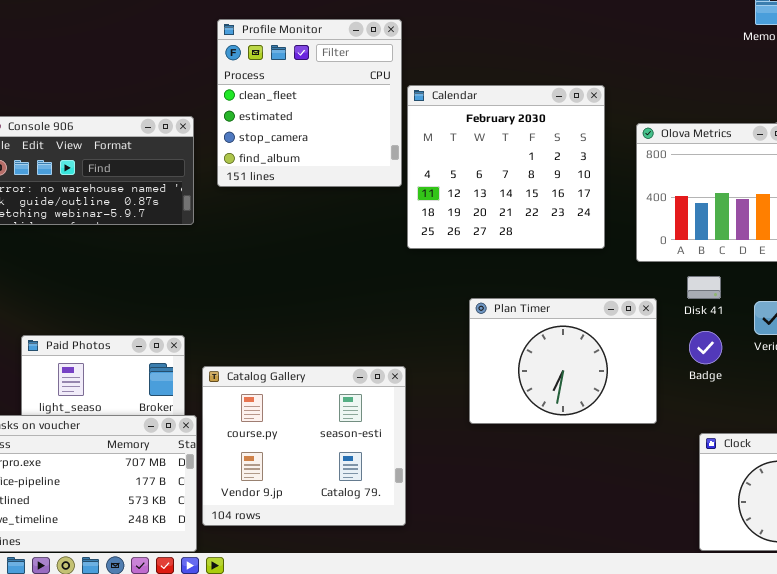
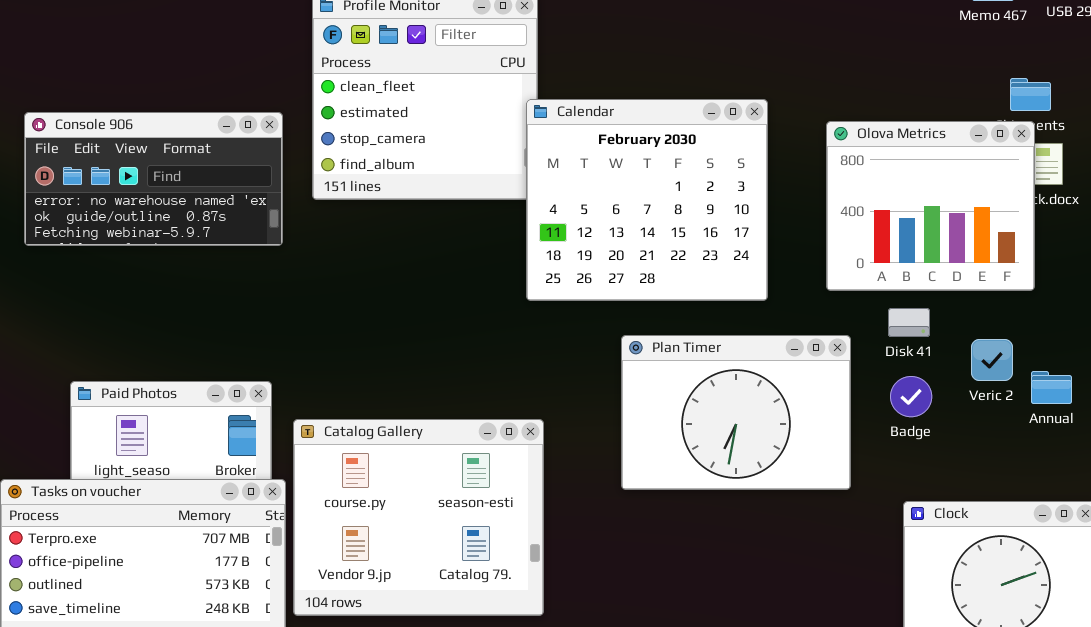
Calendar: [407,85,605,249] -> [526,99,768,301], moved

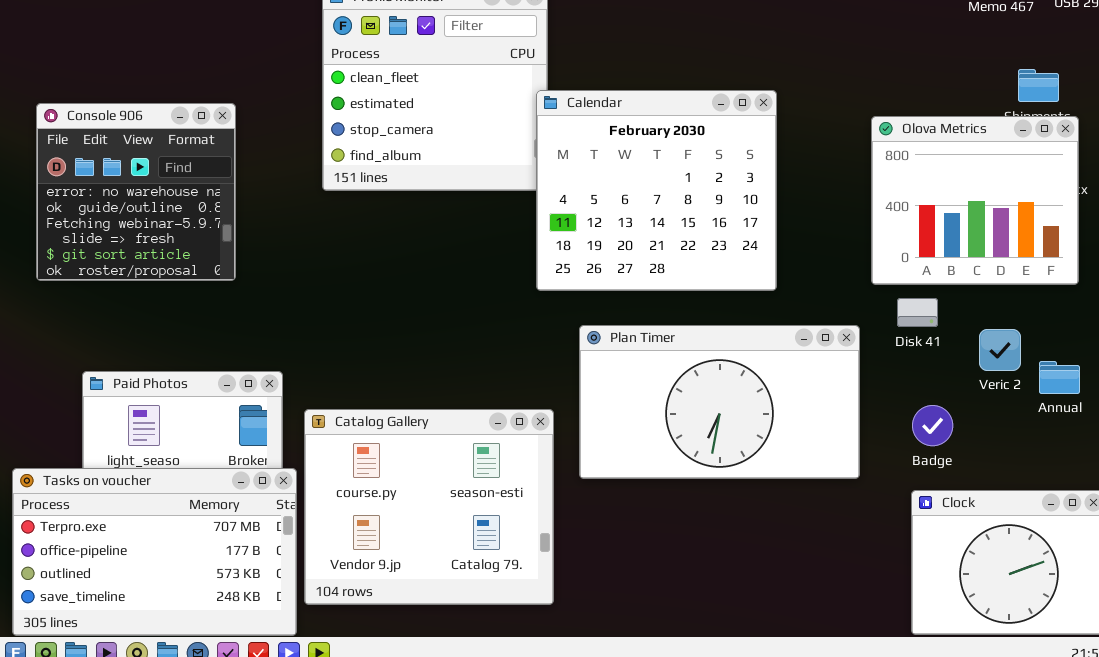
Console 906: [24,112,283,246] -> [36,103,236,281], resized
Olova Metrics: [826,121,1035,291] -> [871,116,1079,285], moved
Plan Timer: [621,335,851,490] -> [579,325,860,479], resized
Badge: [890,376,932,417] -> [912,405,953,446], moved

